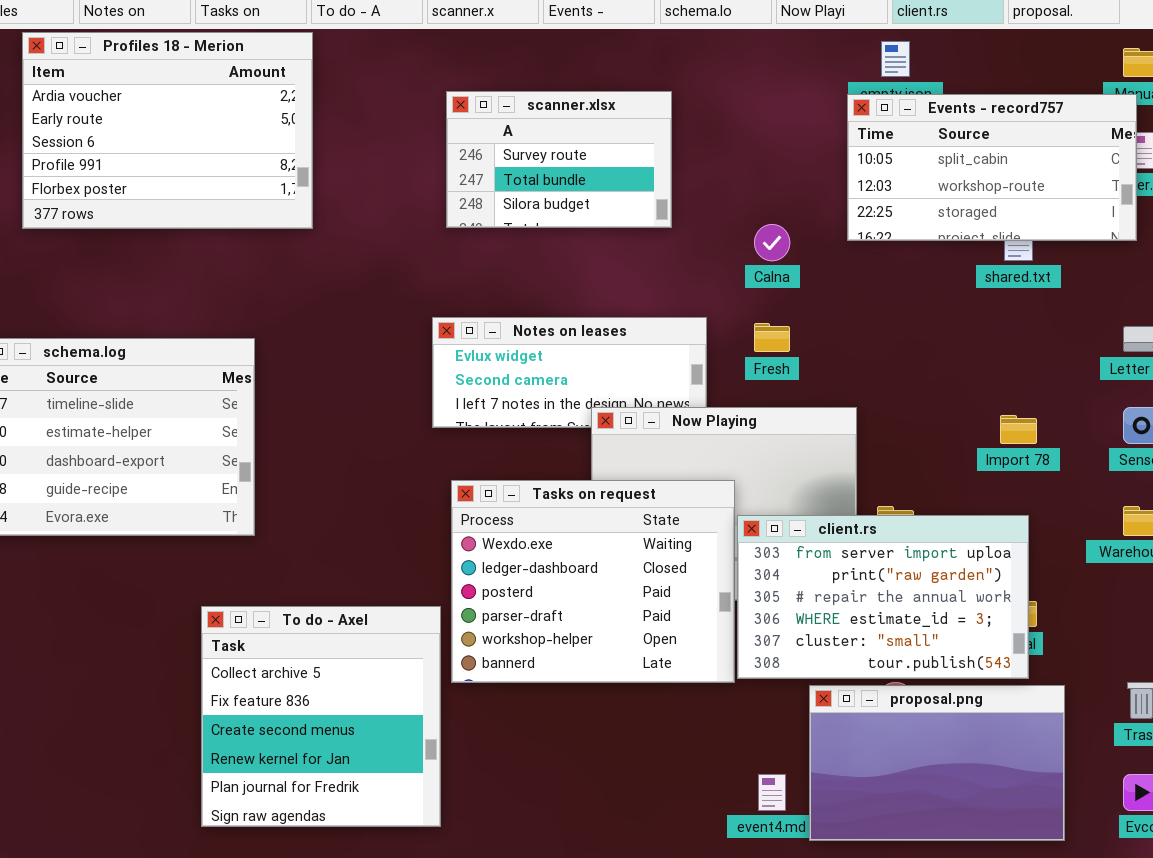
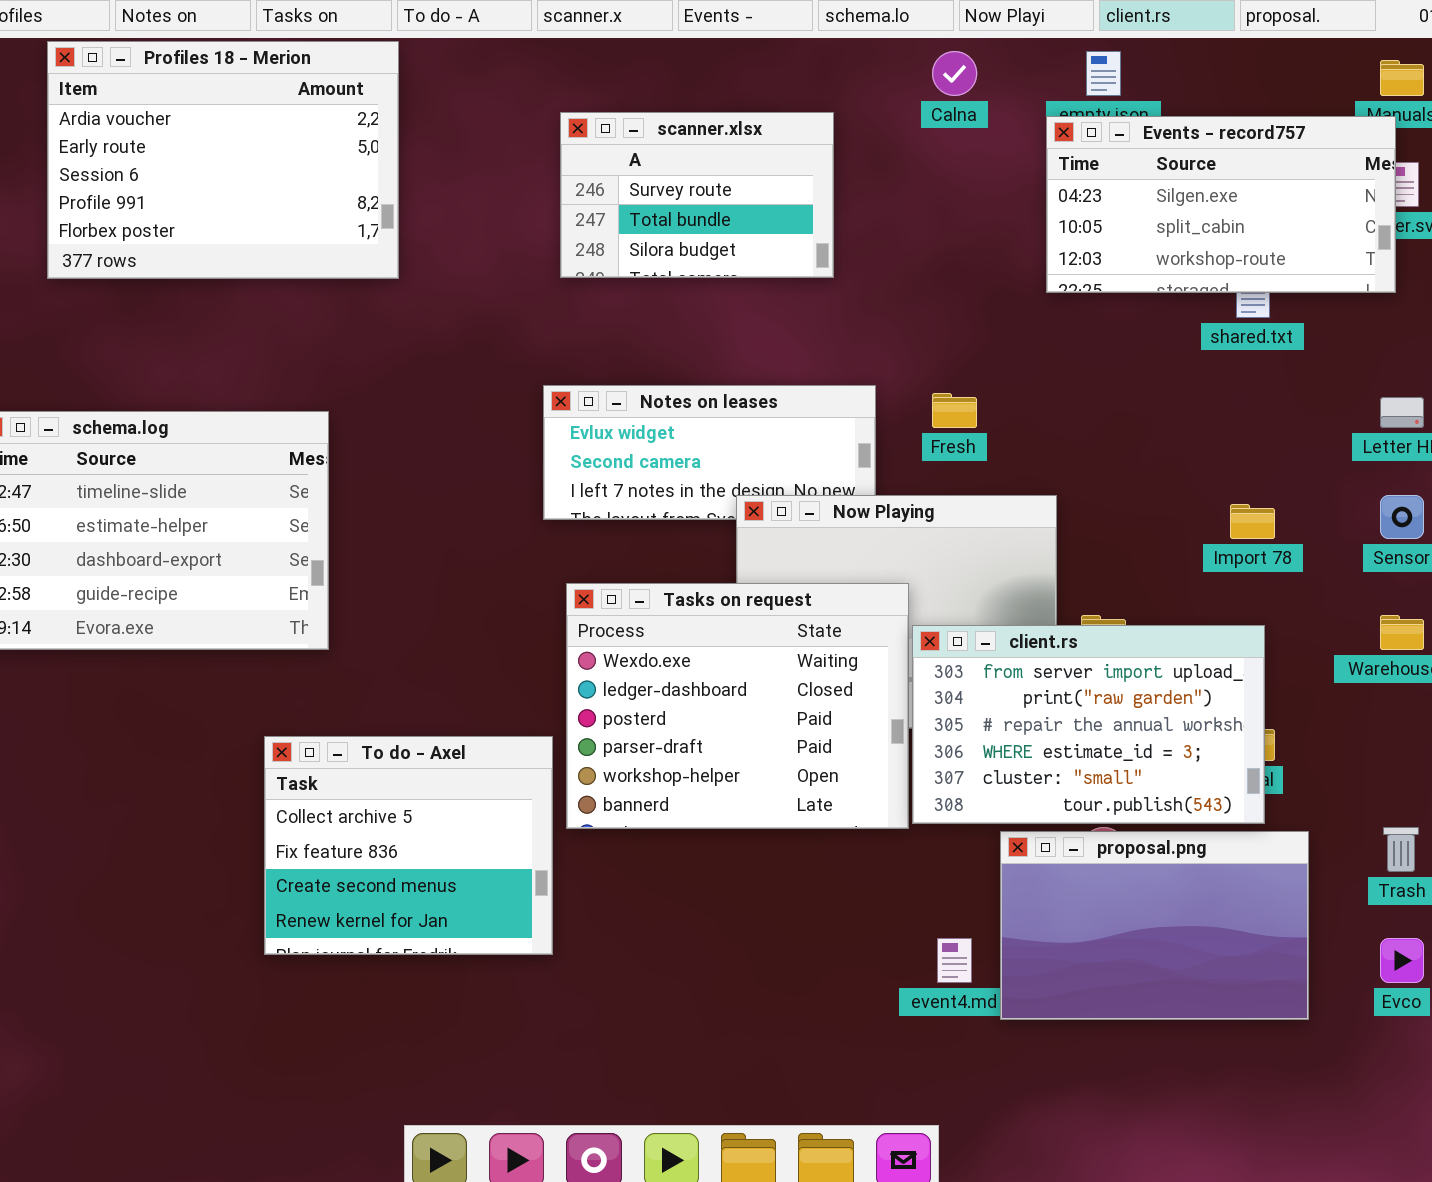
Events - record757: [847,94,1137,241] -> [1046,116,1396,293], scrolled up 1 row
Calna: [754,224,790,261] -> [932,51,977,96], moved
To do - Axel: [201,606,441,827] -> [264,736,553,955], resized

